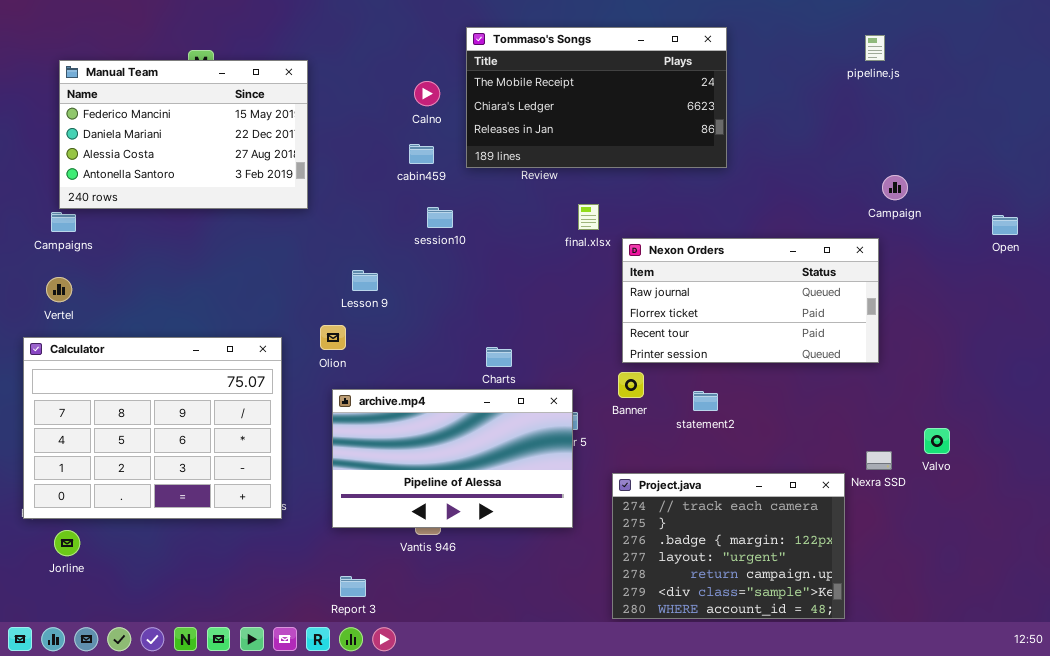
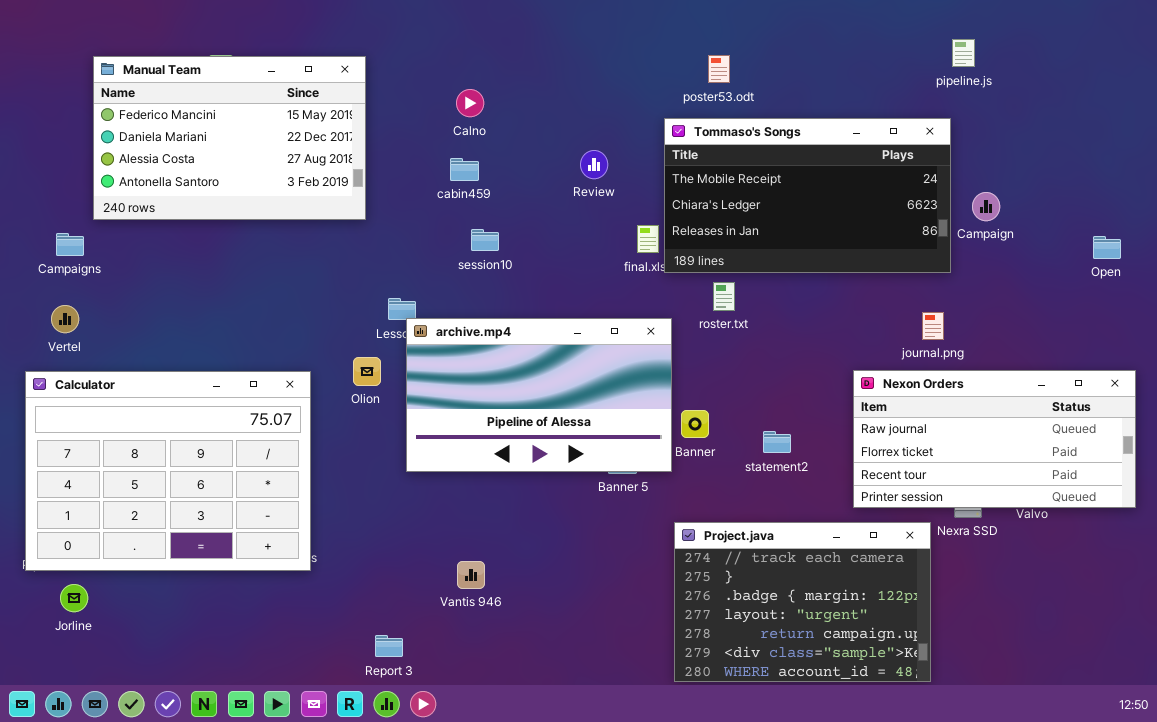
Tommaso's Songs: [466,27,727,168] -> [664,118,951,273], moved
Manual Team: [59,60,308,209] -> [93,56,366,220], moved
Nexon Orders: [622,238,879,363] -> [853,370,1136,508], moved
archive.mp4: [332,389,573,528] -> [406,318,672,472], moved

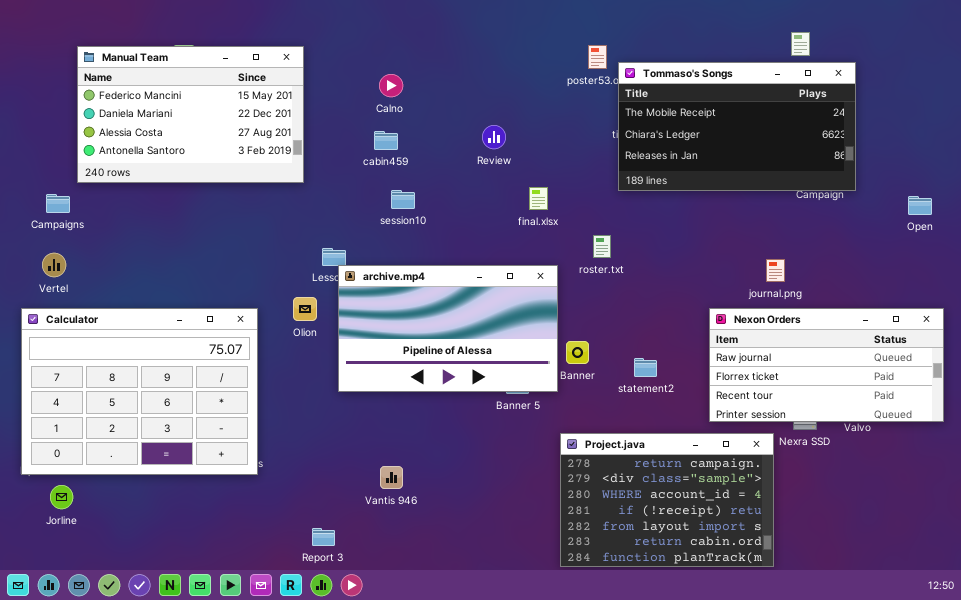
Tommaso's Songs: [664,118,951,273] -> [618,62,856,191], moved
Project.java: [674,522,931,682] -> [560,433,774,567], scrolled down 4 rows

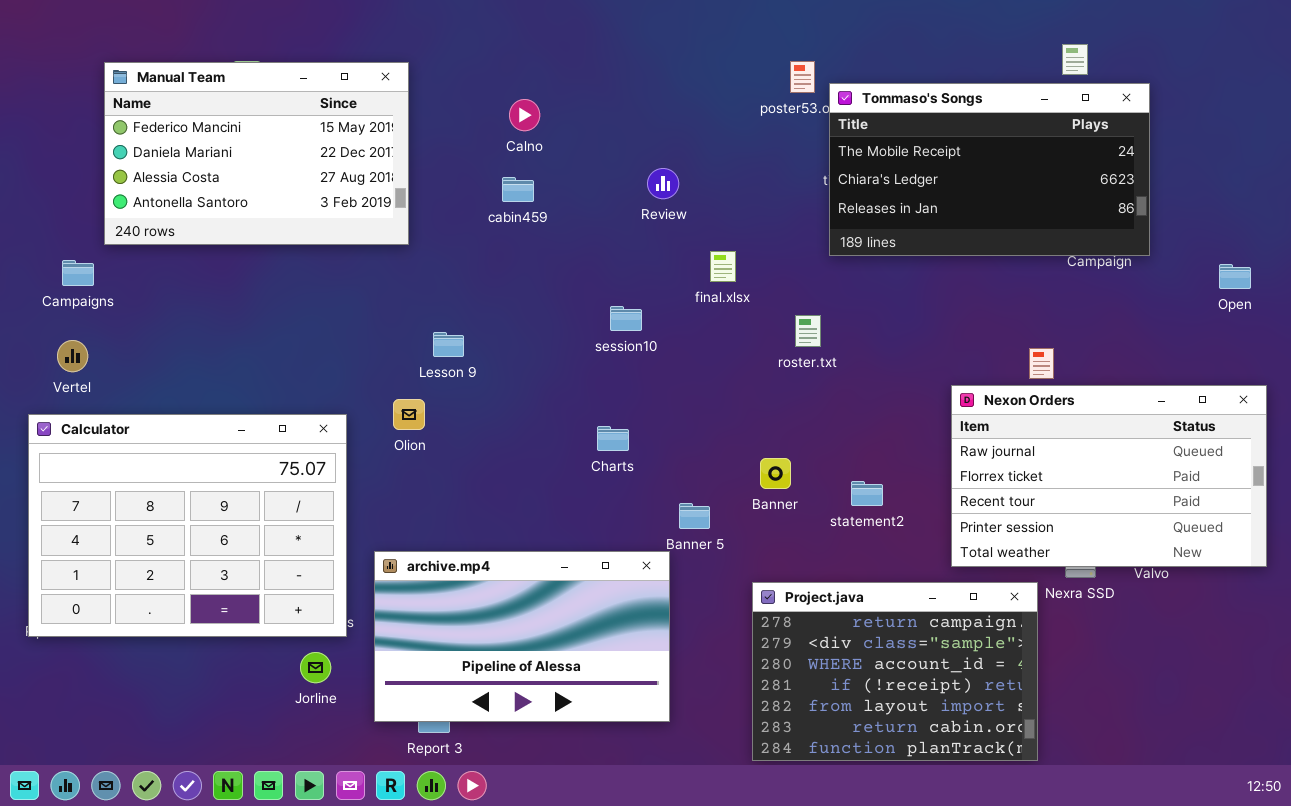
session10: [391,190,415,209] -> [610,306,642,331], moved
archive.mp4: [338,265,558,392] -> [374,551,670,722], moved
Nexon Orders: [709,308,944,422] -> [951,385,1267,567], resized
Jorline: [50,485,73,509] -> [300,652,331,683], moved

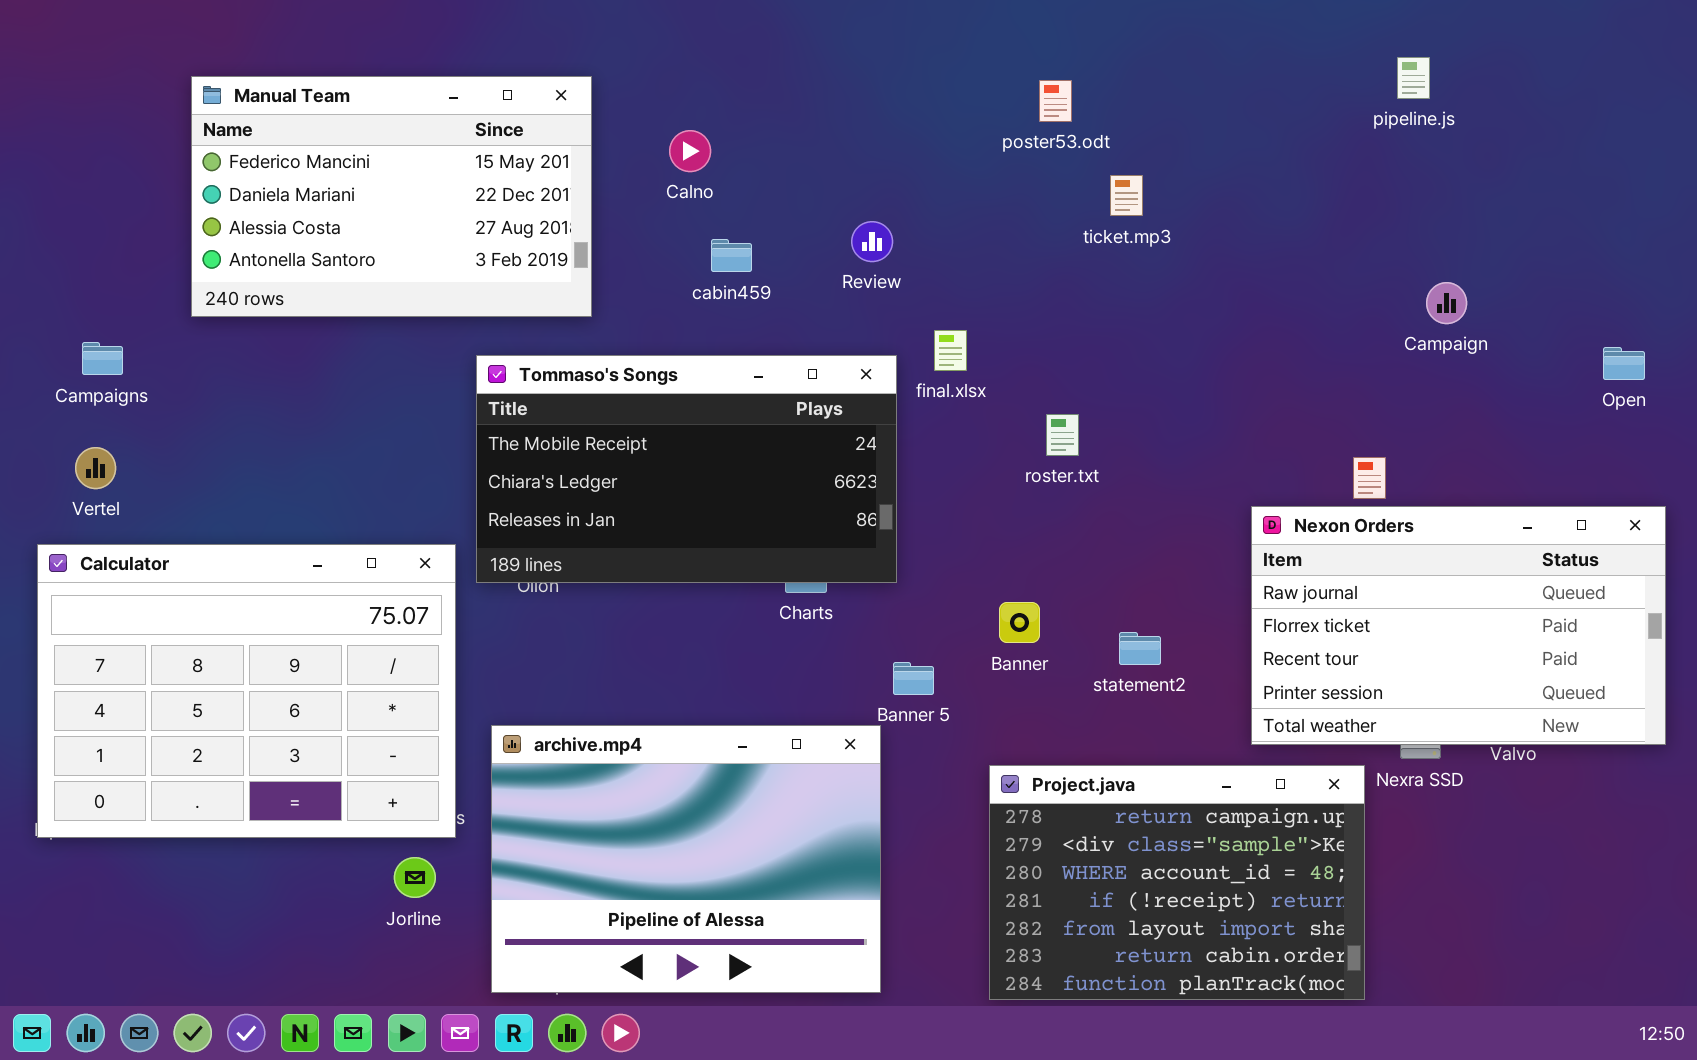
Manual Team: [104,62,409,245] -> [191,76,592,317], moved
Tommaso's Songs: [829,83,1150,256] -> [476,355,897,583], moved
cabin459: [502,177,534,202] -> [711,239,752,272], moved
archive.mp4: [374,551,670,722] -> [491,725,881,993], resized

